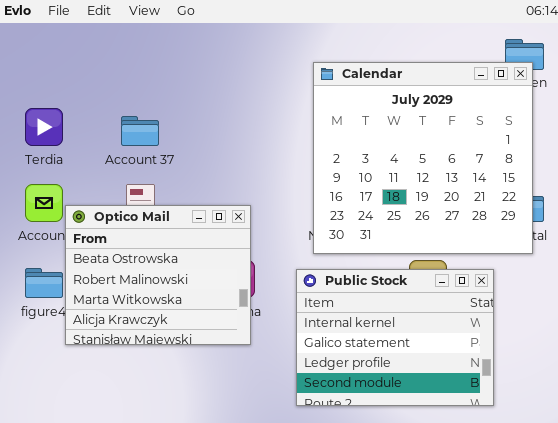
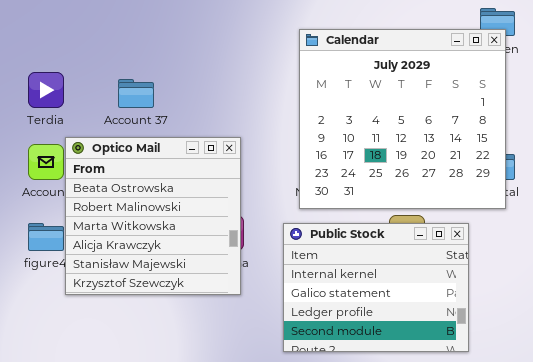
Optico Mail: [65,205,251,345] -> [65,137,241,295], resized

